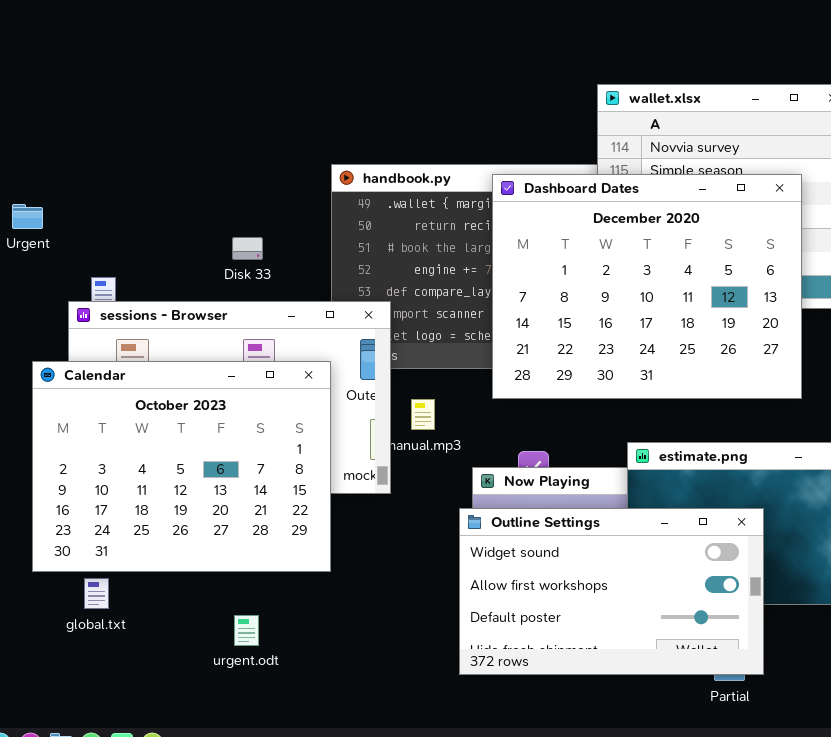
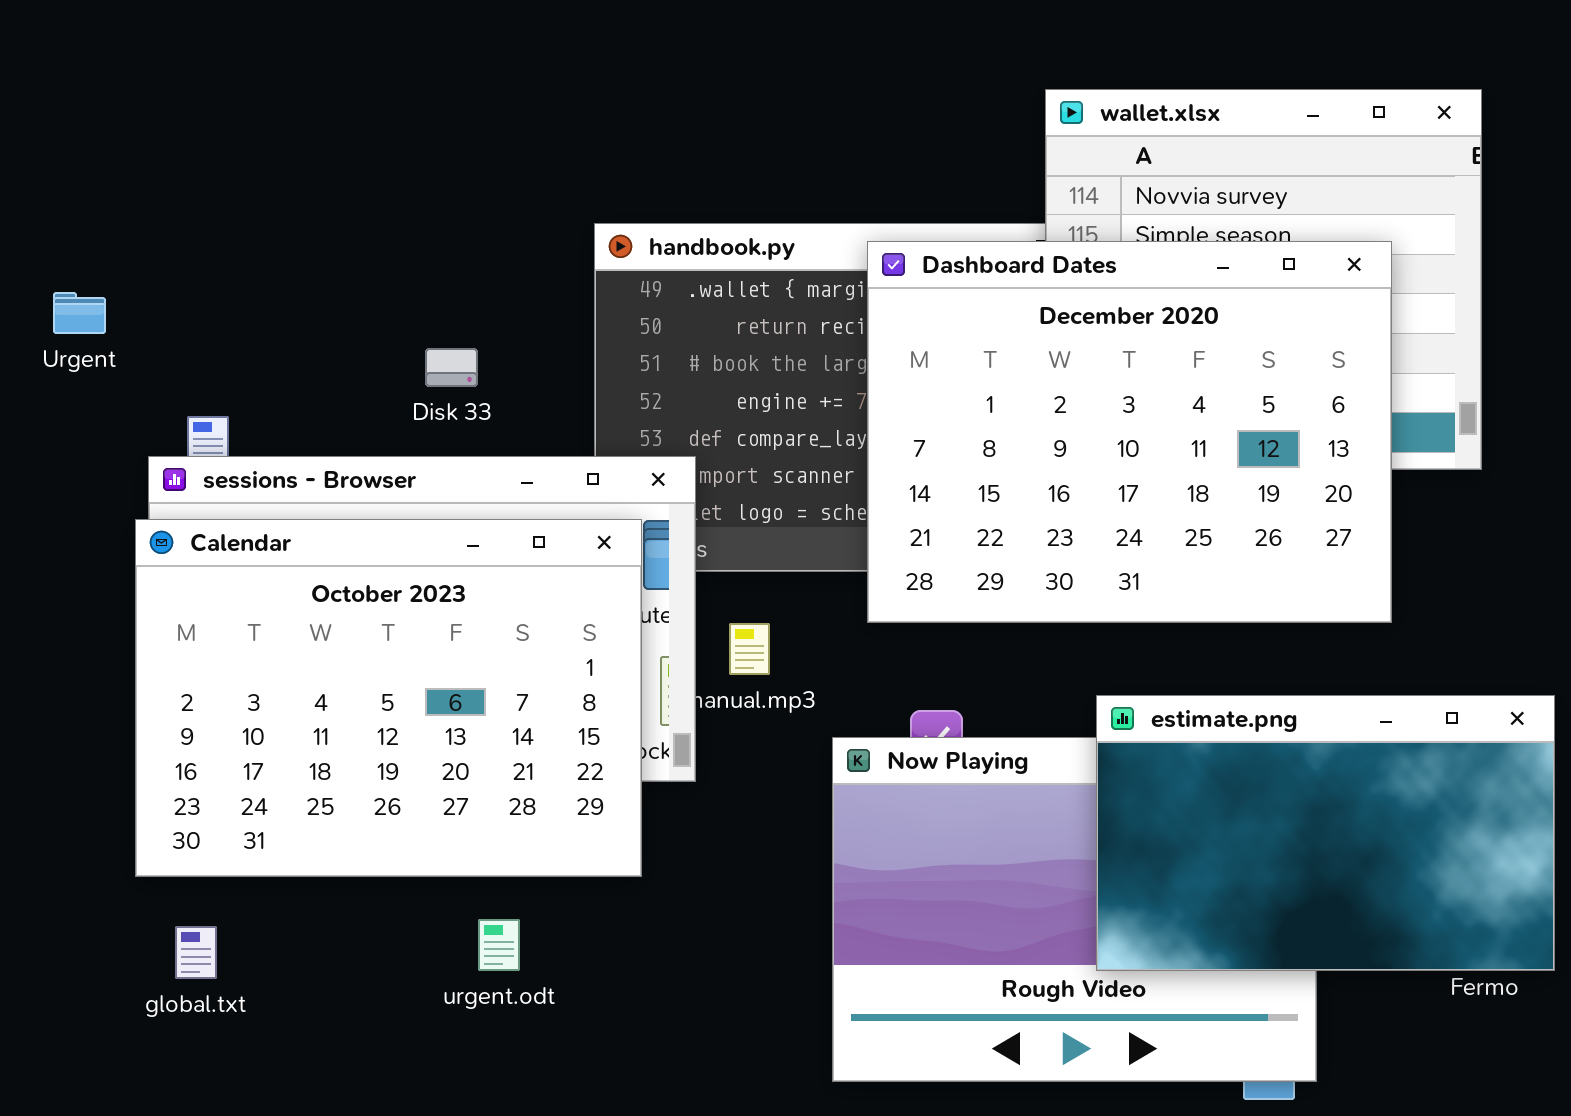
Calendar: [32,361,331,572] -> [135,519,642,877], moved
Outline Settings: [459,508,764,675] -> none, closed
urgent.odt: [234,615,259,646] -> [478,919,520,971], moved

